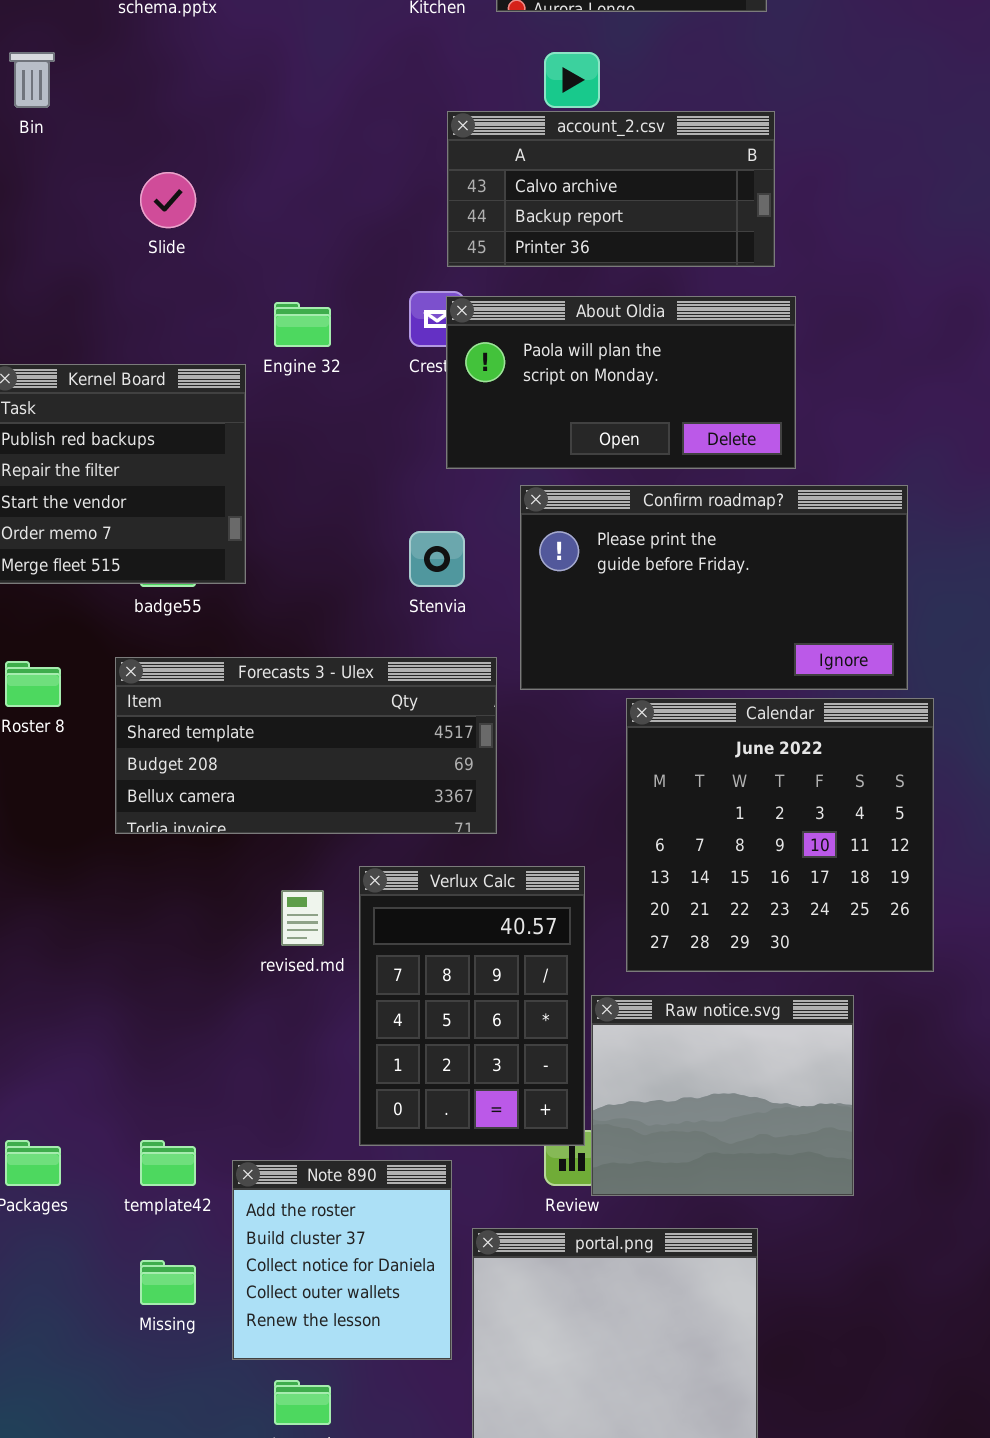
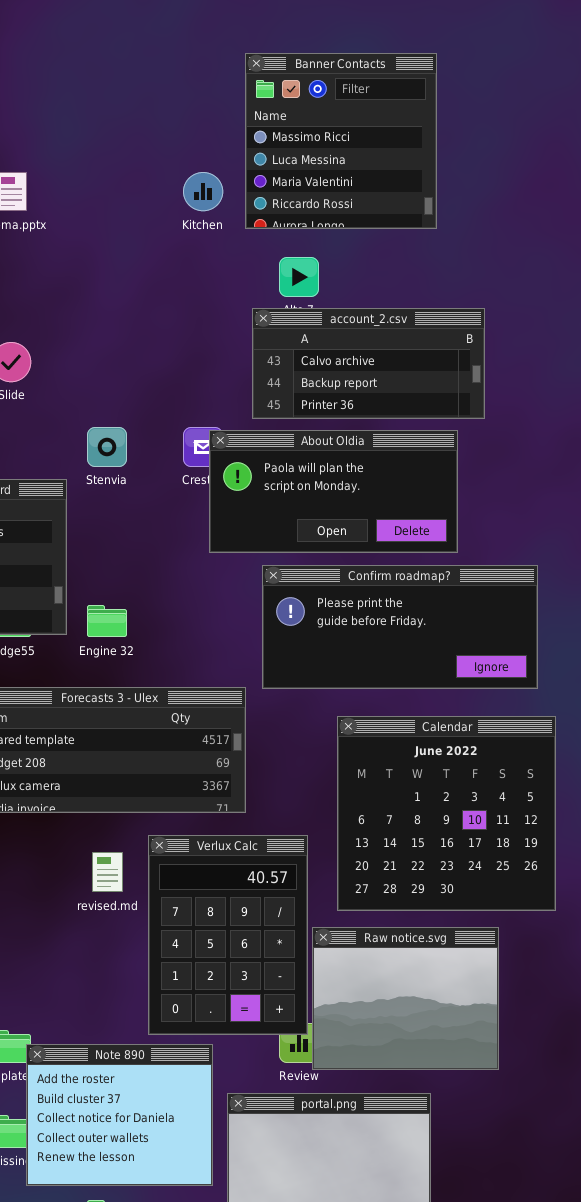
account_2.csv: [447,111,775,267] -> [252,308,485,419], moved
Engine 32: [274,302,331,347] -> [87,605,127,637], moved
Confirm roadmap?: [520,485,908,690] -> [262,565,538,689], resized
Stenvia: [409,531,465,587] -> [87,427,127,467], moved
Note 890: [232,1160,452,1360] -> [26,1044,213,1186], resized

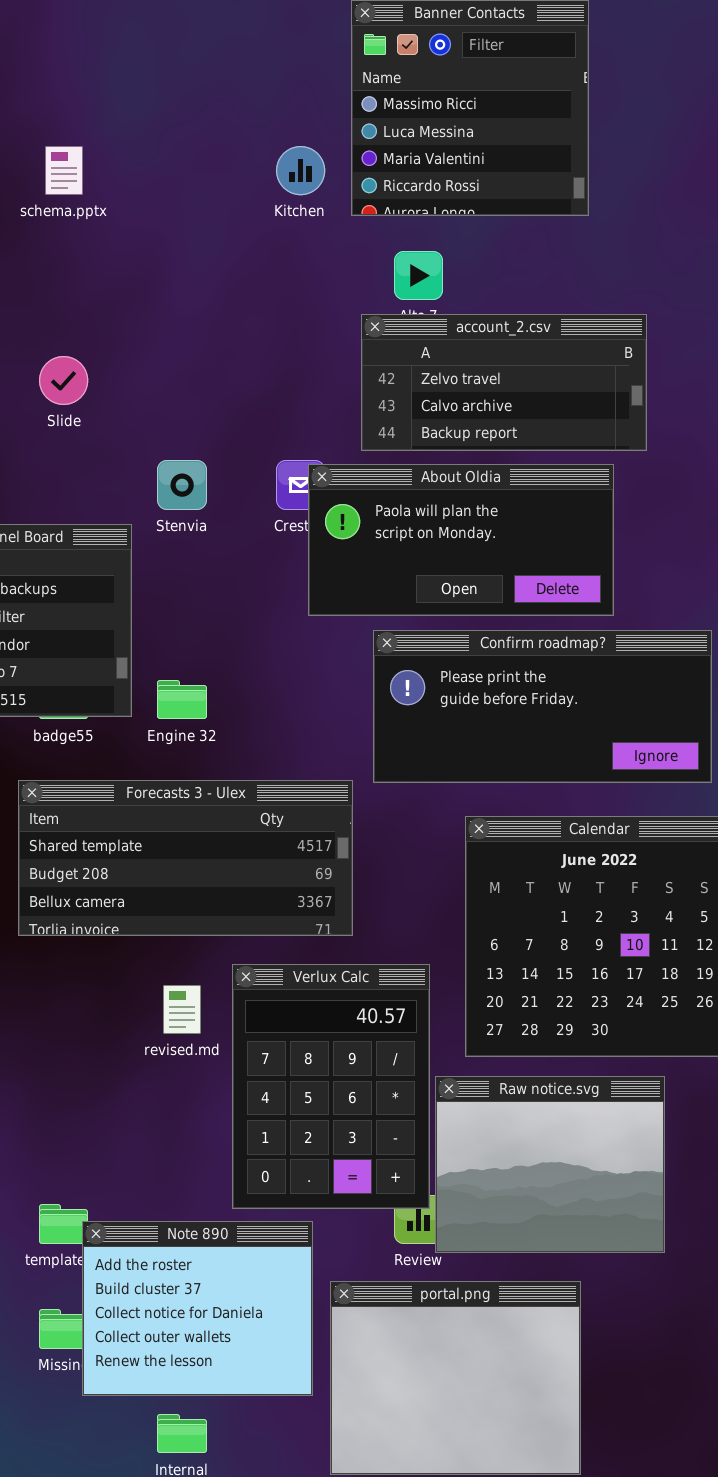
account_2.csv: [252,308,485,419] -> [361,314,647,451], scrolled up 1 row

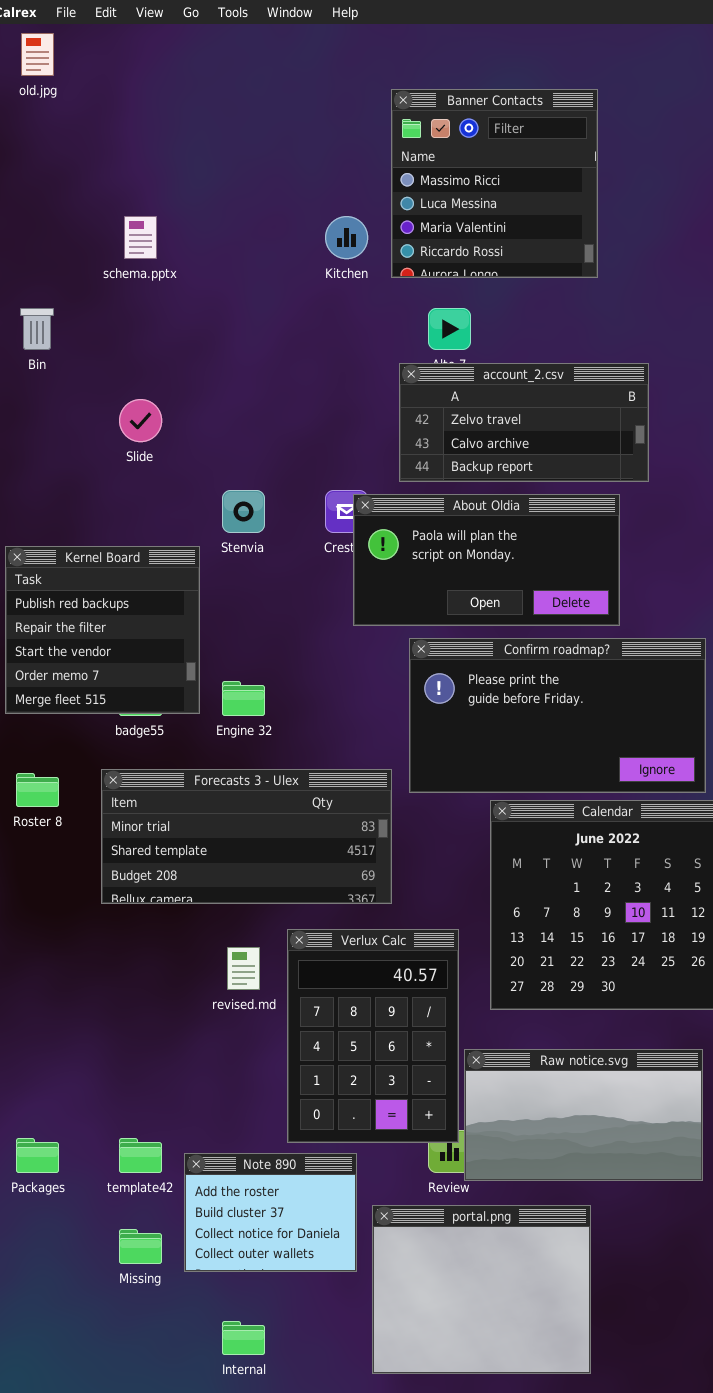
Confirm roadmap?: [373,630,712,783] -> [409,638,706,793], resized
Forecasts 3 - Ulex: [18,780,353,936] -> [101,769,392,904], scrolled up 1 row
Raw notice.svg: [435,1076,665,1253] -> [464,1049,703,1181], resized
Note 890: [82,1221,313,1396] -> [184,1153,357,1272], resized

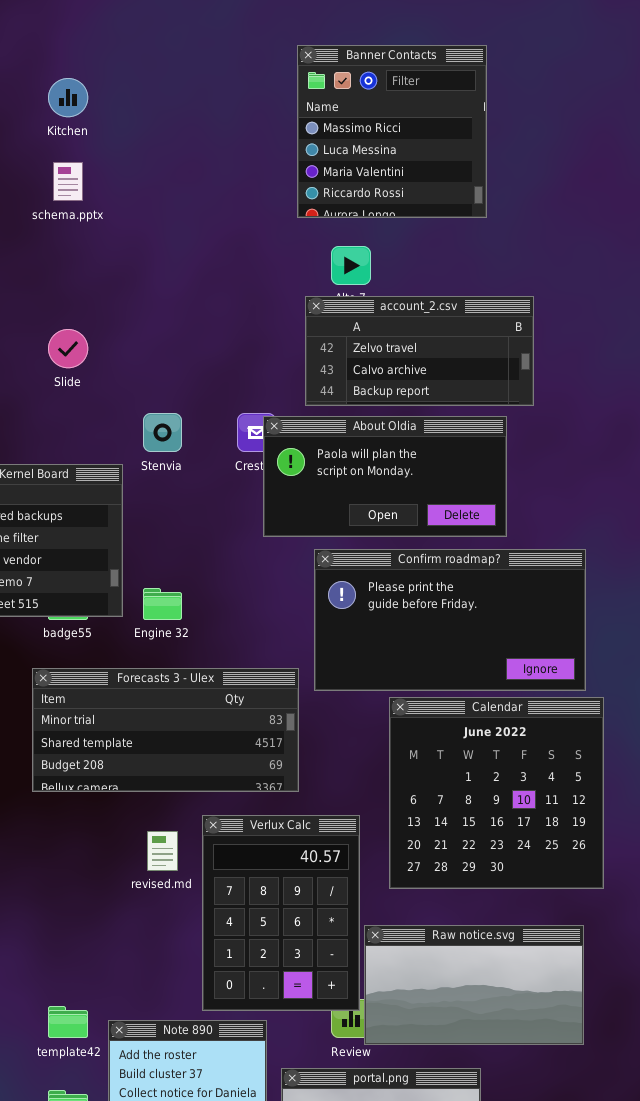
Kitchen: [325,216,368,259] -> [48,78,88,117], moved

